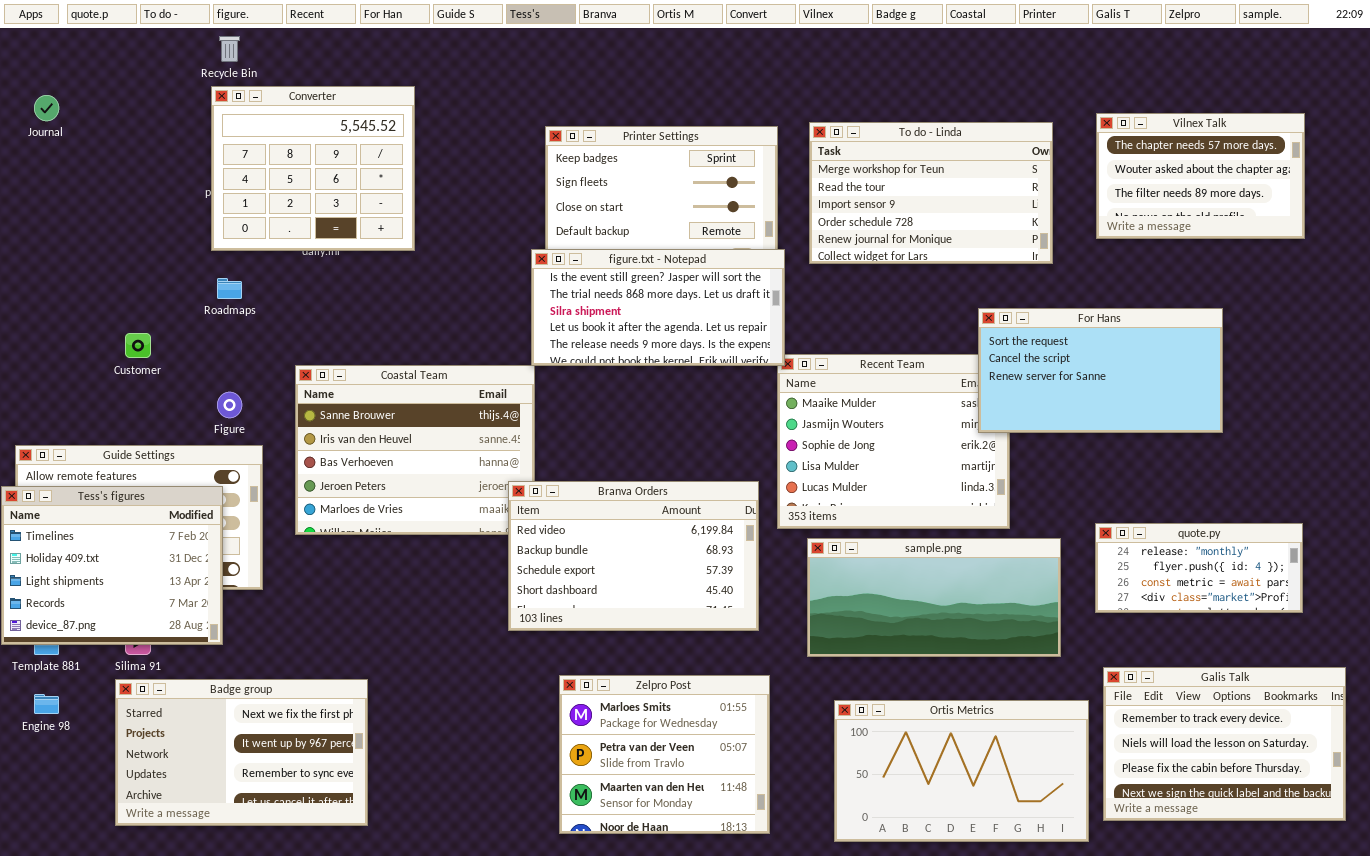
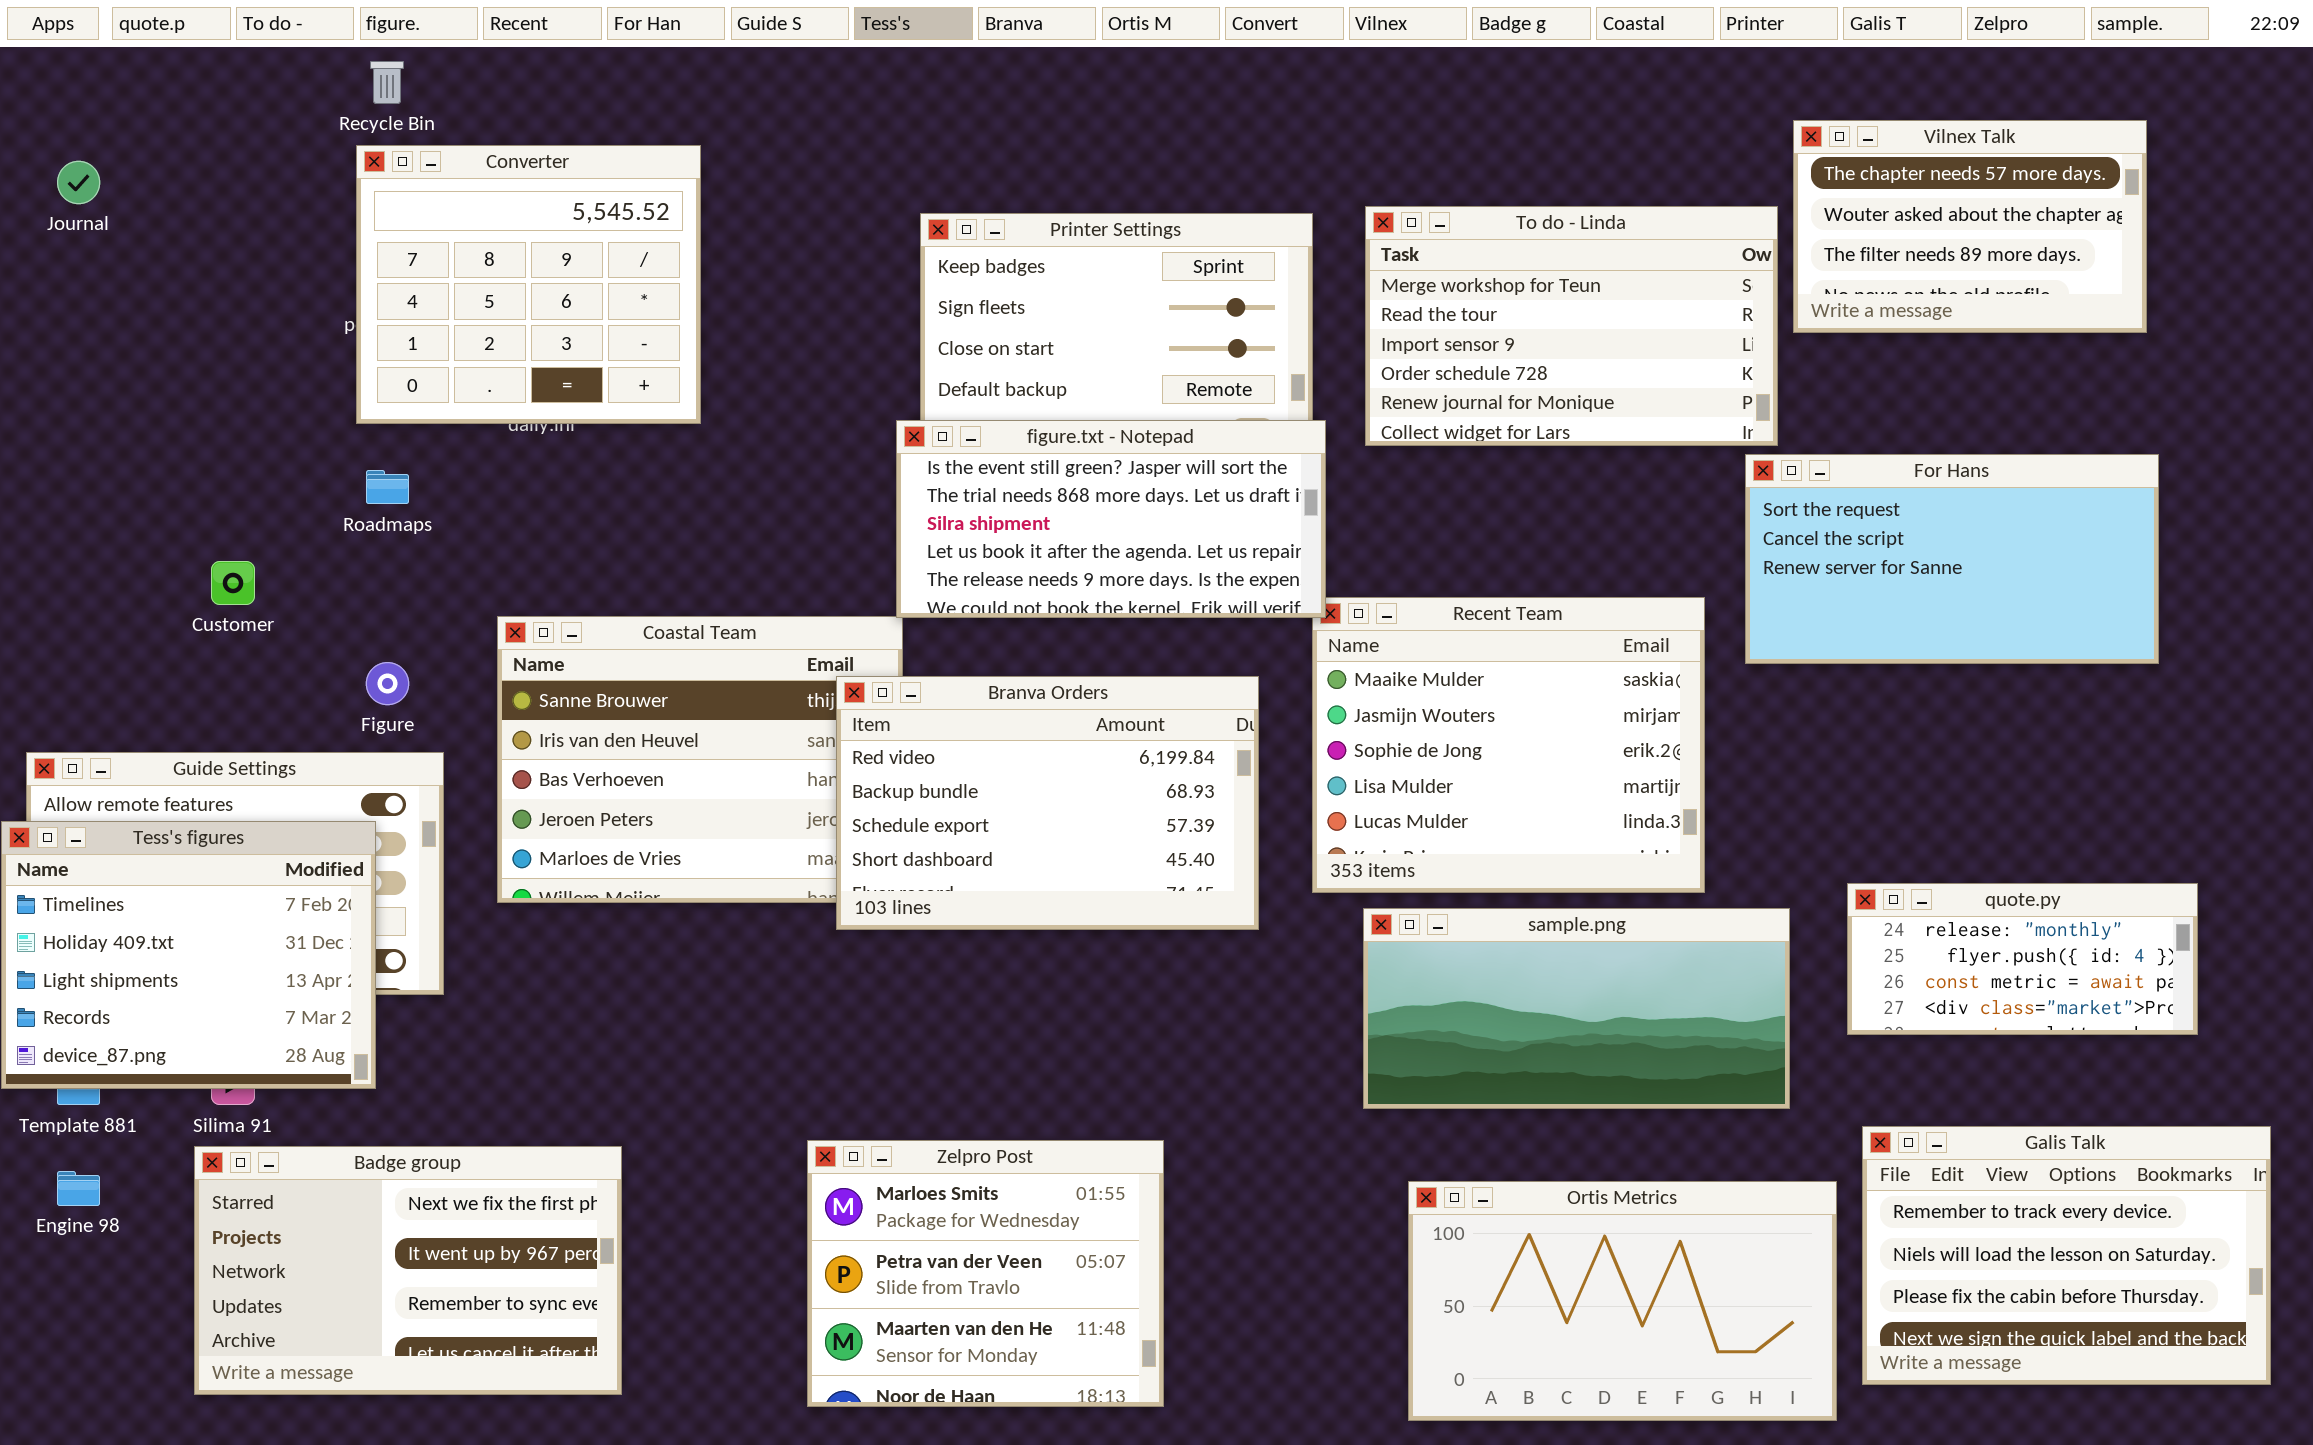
Vilnex Talk: [1096,113,1305,239] -> [1793,120,2147,333], moved
For Hans: [978,308,1223,433] -> [1745,454,2159,664], moved
Branva Orders: [508,481,759,631] -> [836,676,1259,930], moved
Zelpro Post: [559,675,770,834] -> [807,1140,1164,1407], moved

